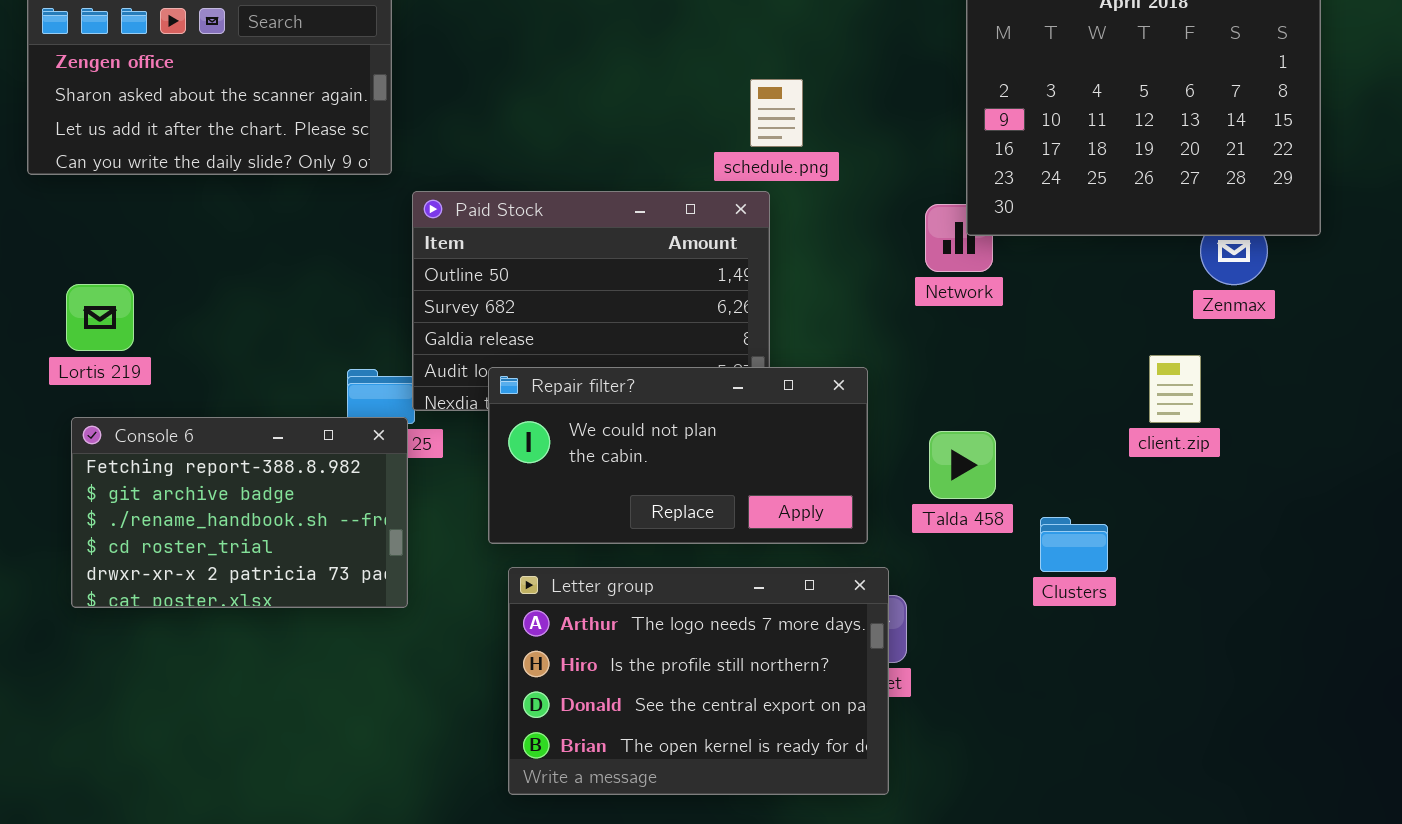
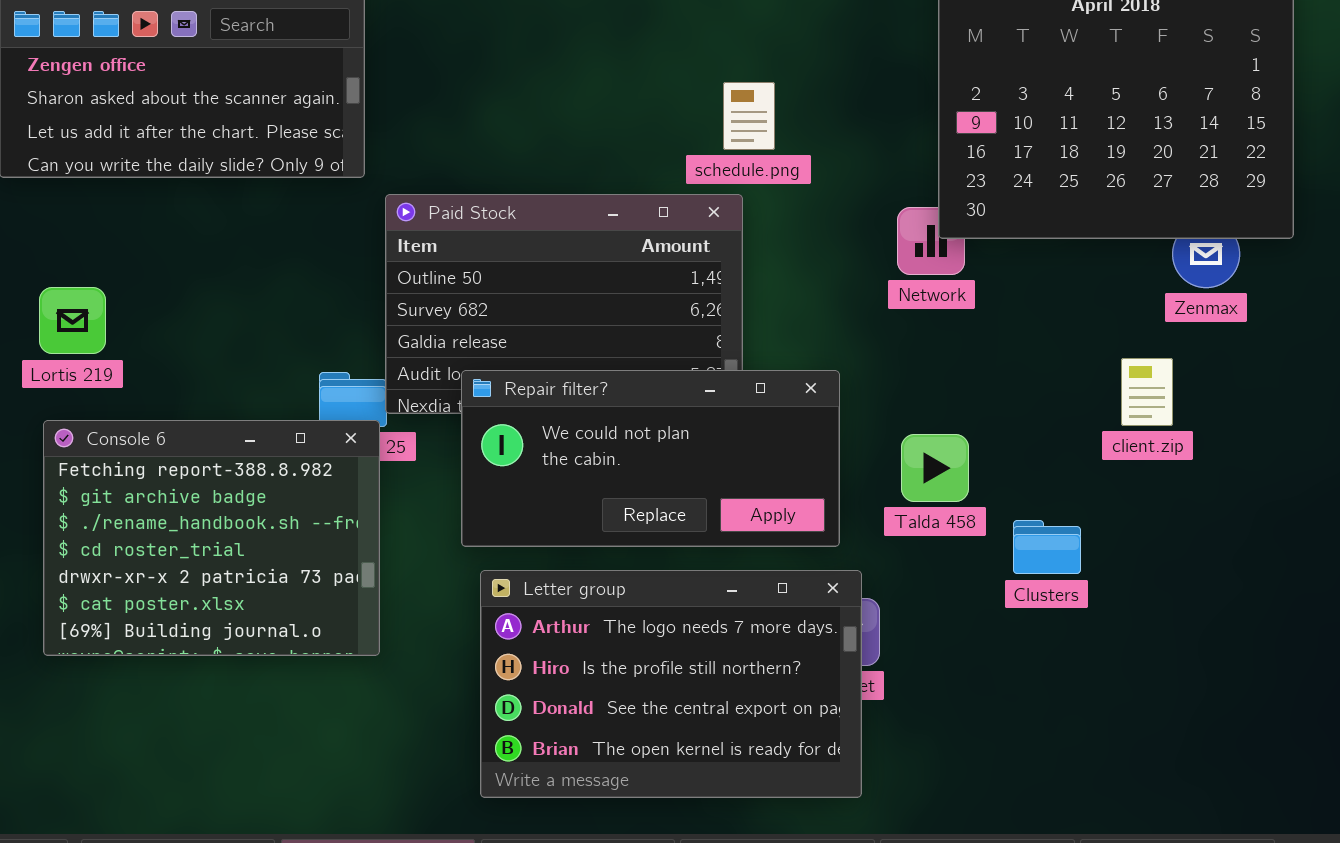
Console 6: [71,417,408,608] -> [43,420,380,656], resized

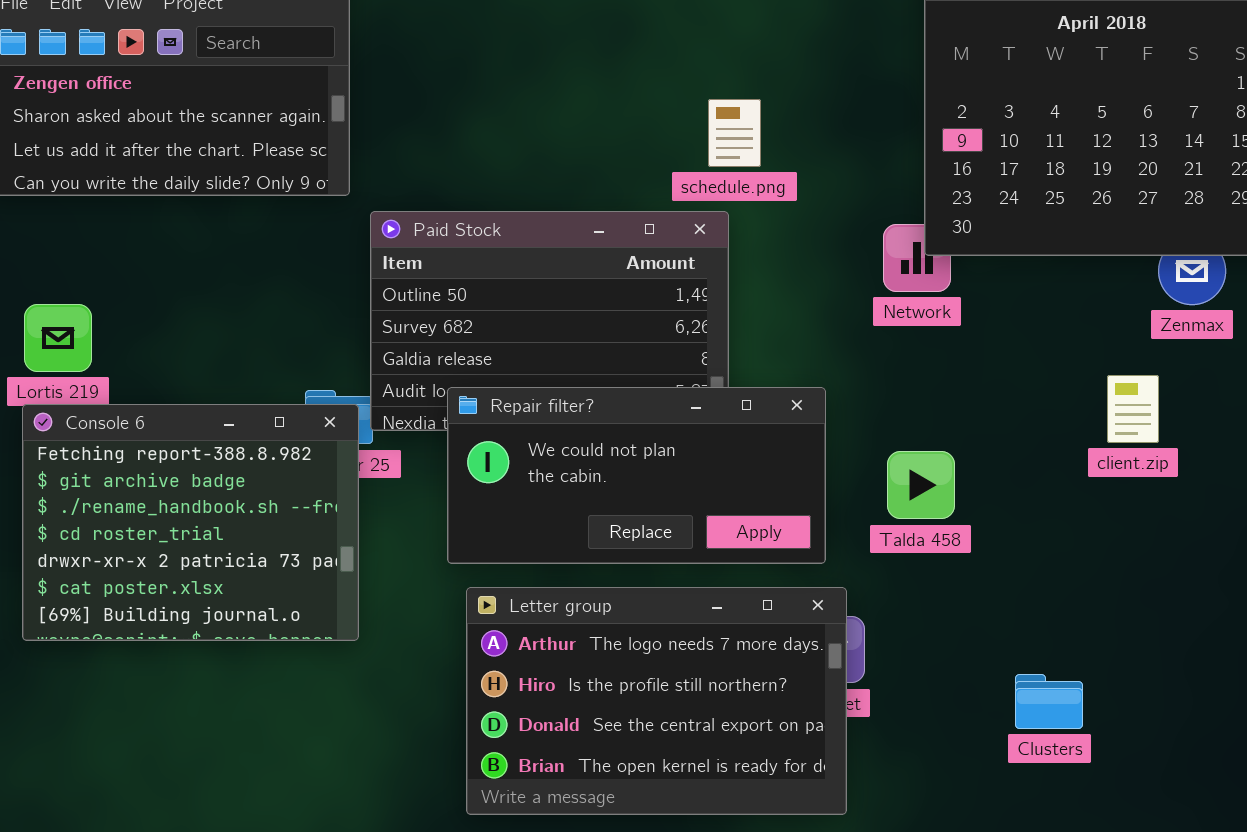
Console 6: [43,420,380,656] -> [22,404,359,641], moved
Clusters: [1013,520,1081,574] -> [1015,674,1083,729], moved

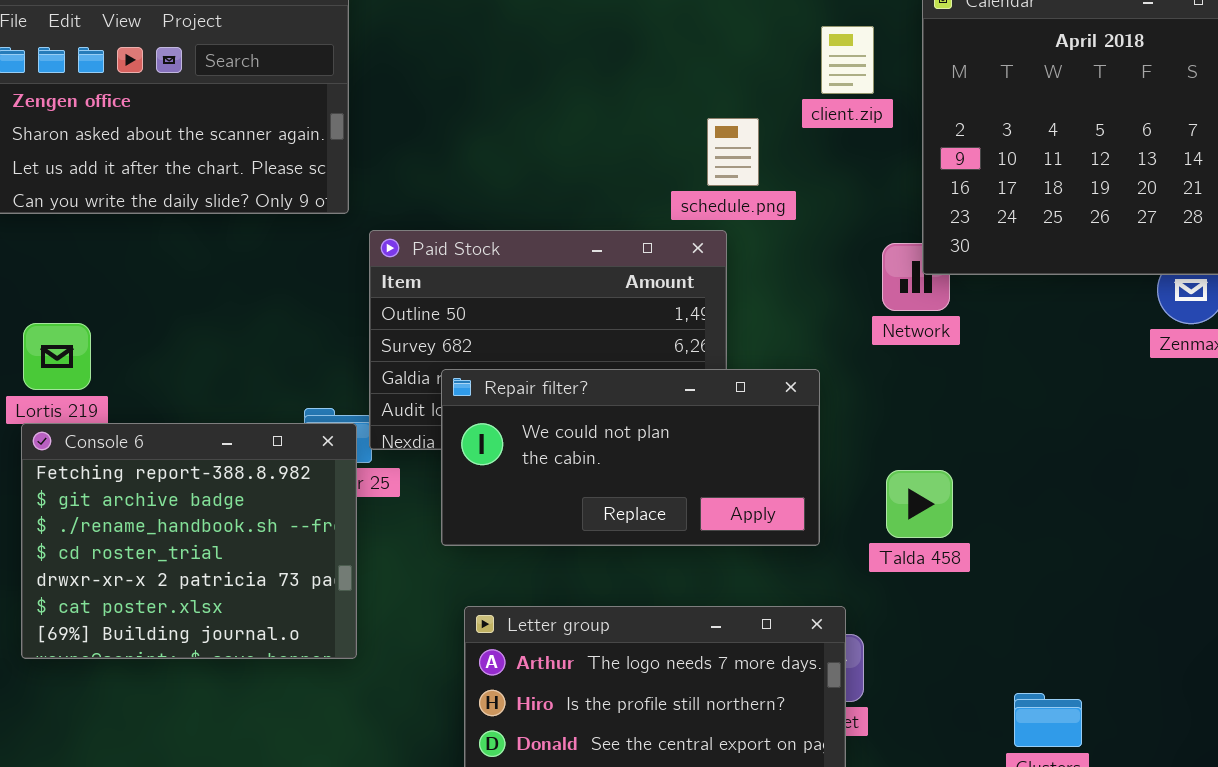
client.zip: [1107,375,1159,443] -> [821,26,874,94], moved
Repair filter?: [447,387,826,564] -> [441,369,820,546], moved

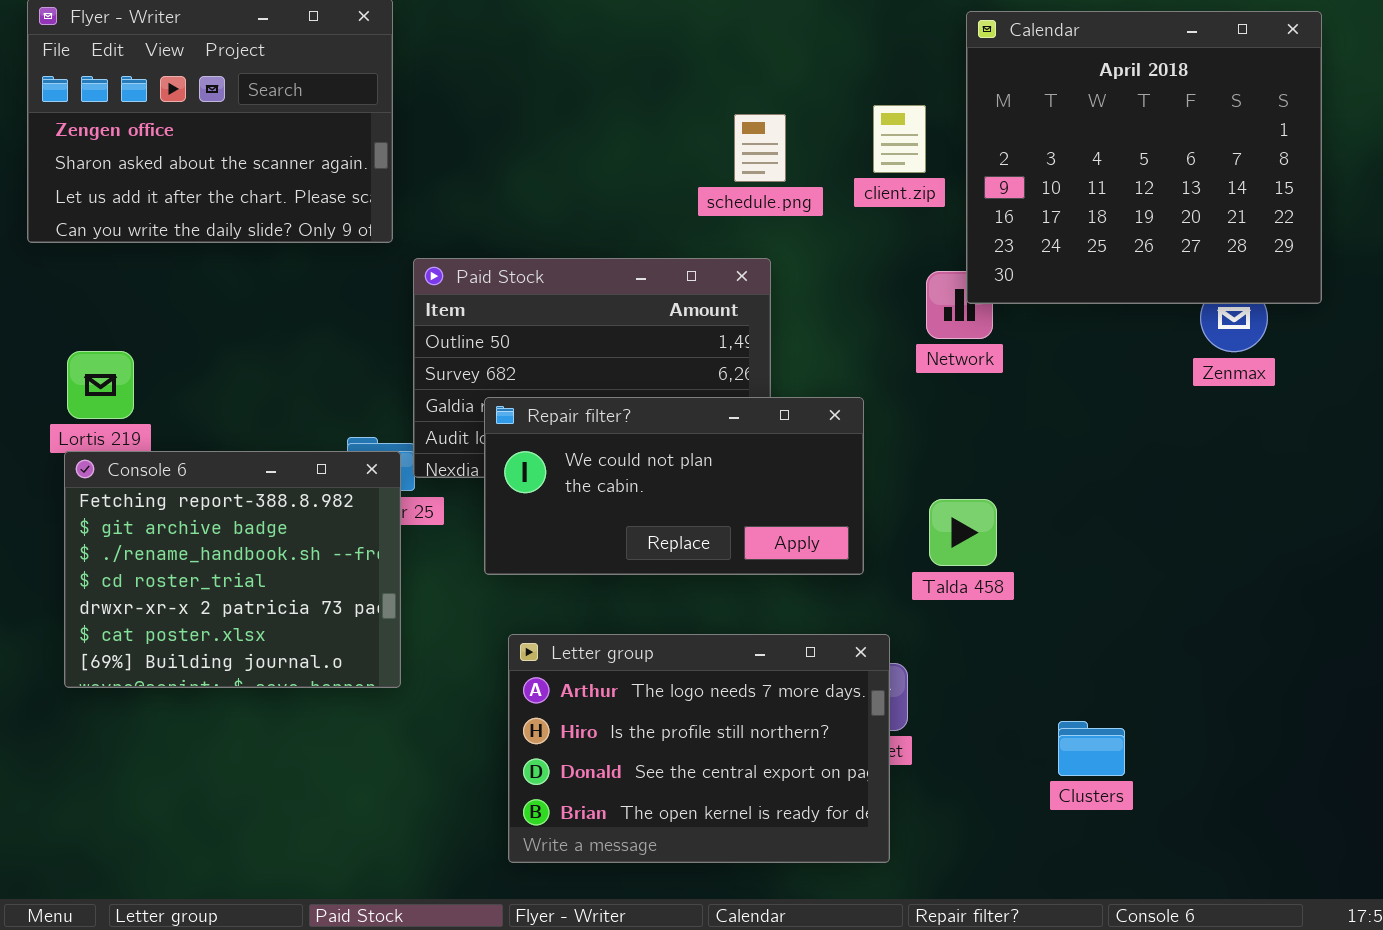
client.zip: [821,26,874,94] -> [873,105,926,173], moved
schedule.png: [707,118,759,186] -> [734,114,786,182], moved

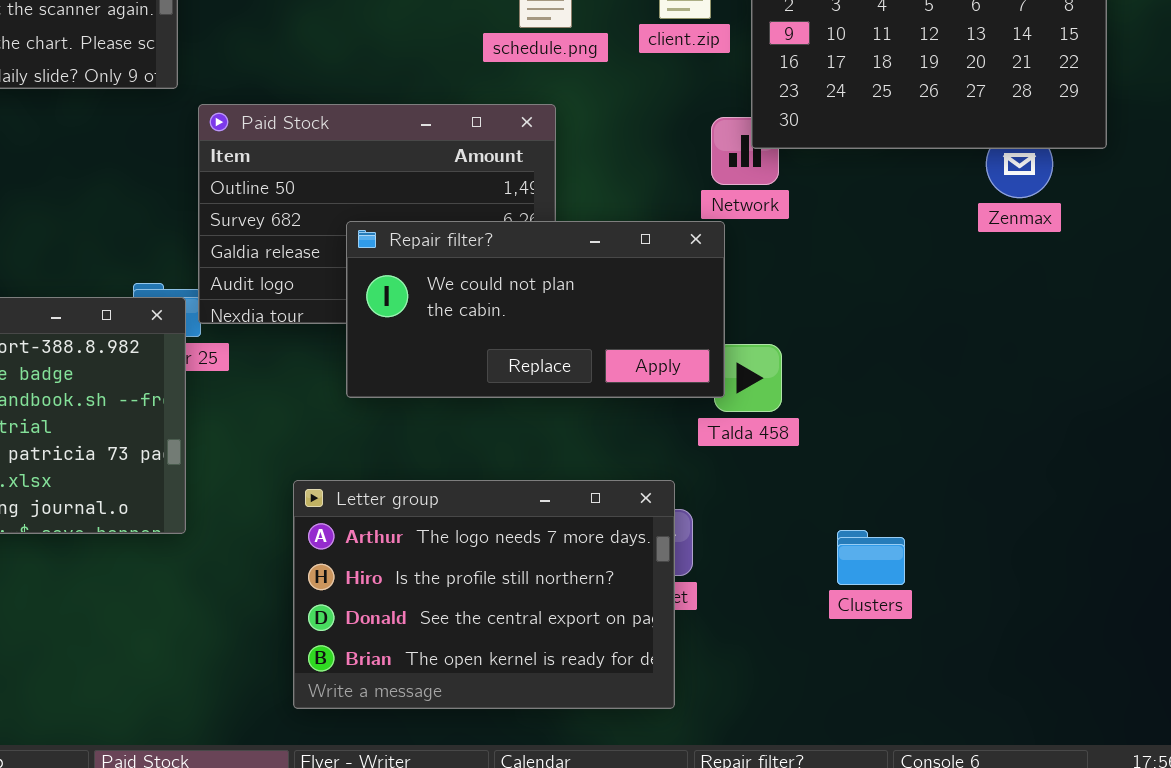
Repair filter?: [484,397,864,575] -> [346,221,725,398], moved
Clusters: [1058,721,1125,776] -> [837,530,905,585], moved

